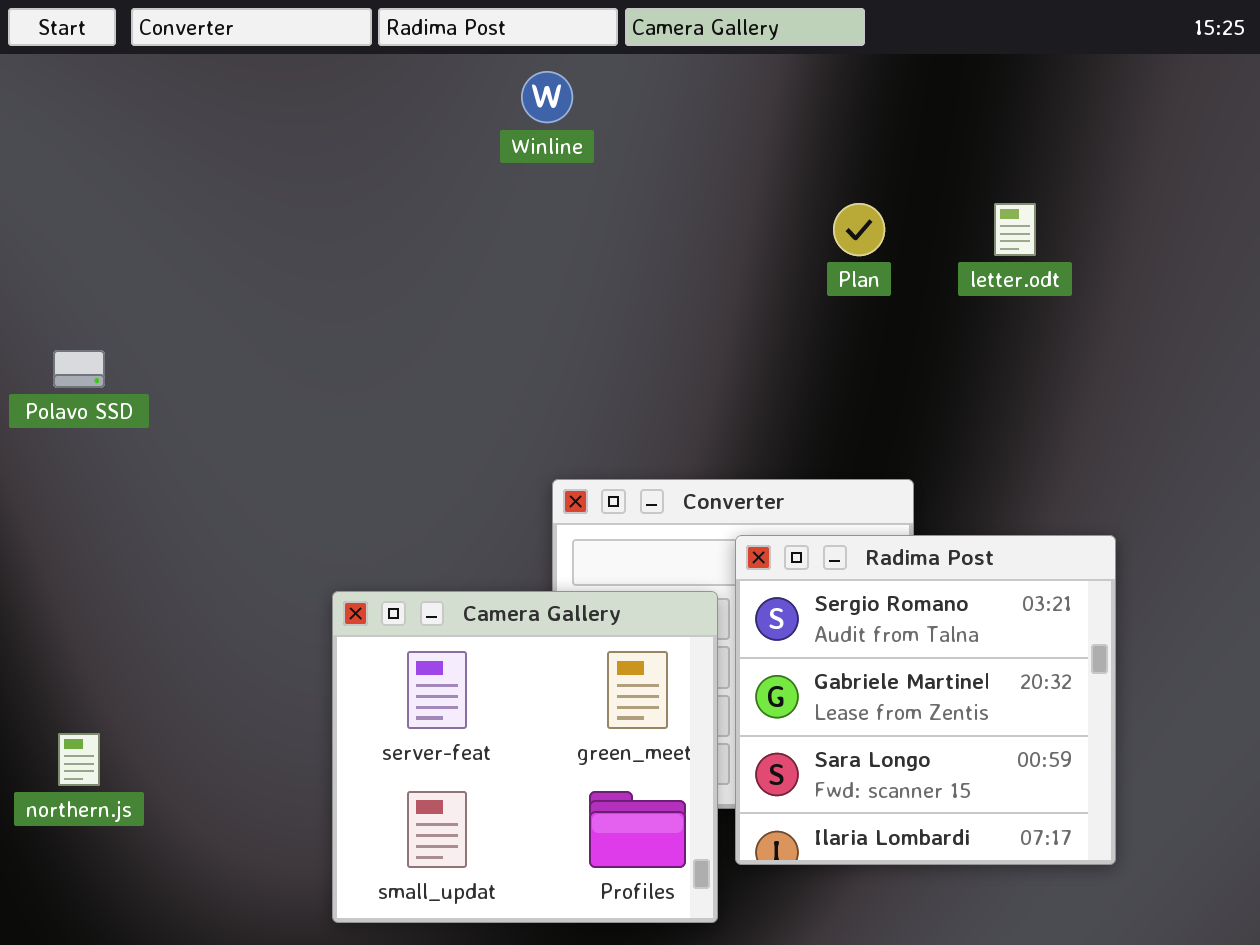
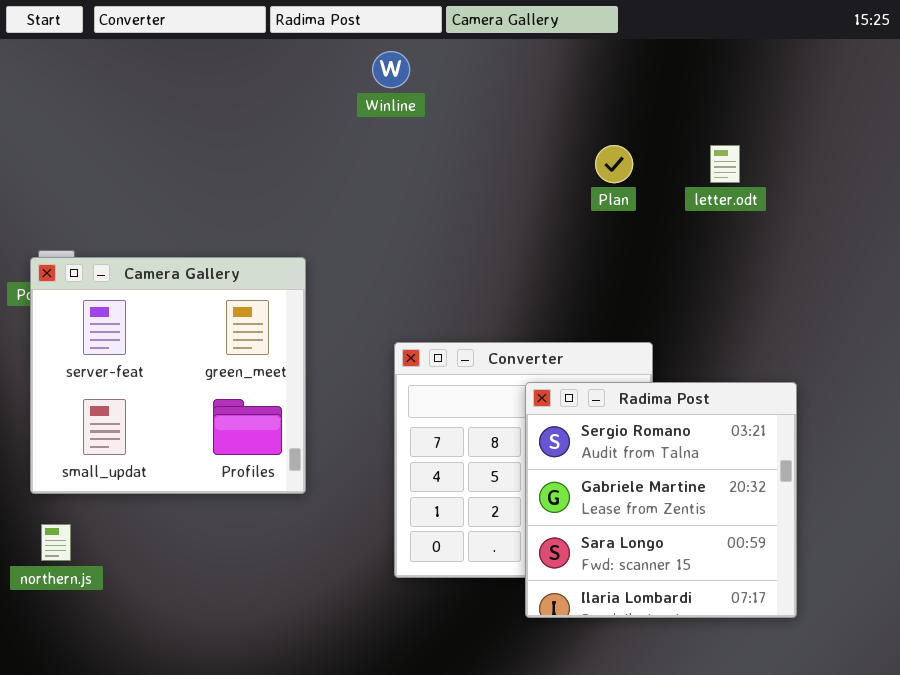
Camera Gallery: [332,591,718,923] -> [30,257,306,494], moved

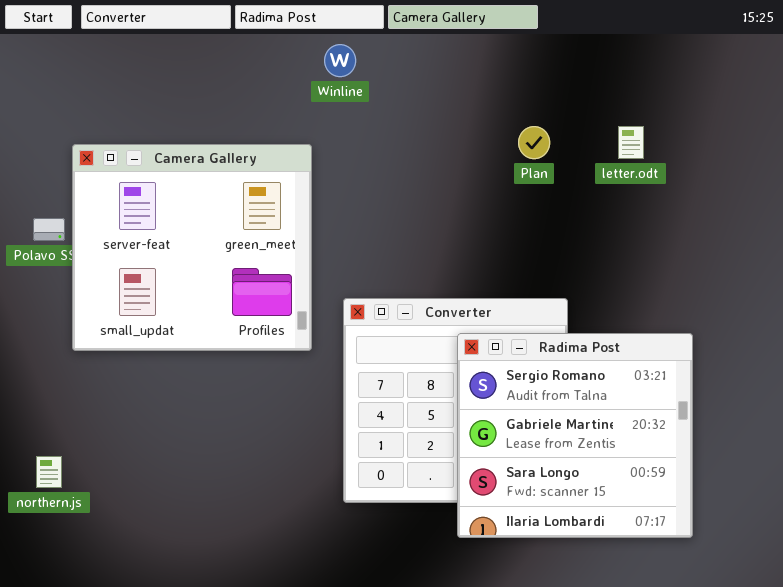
Camera Gallery: [30,257,306,494] -> [72,144,312,351], moved

